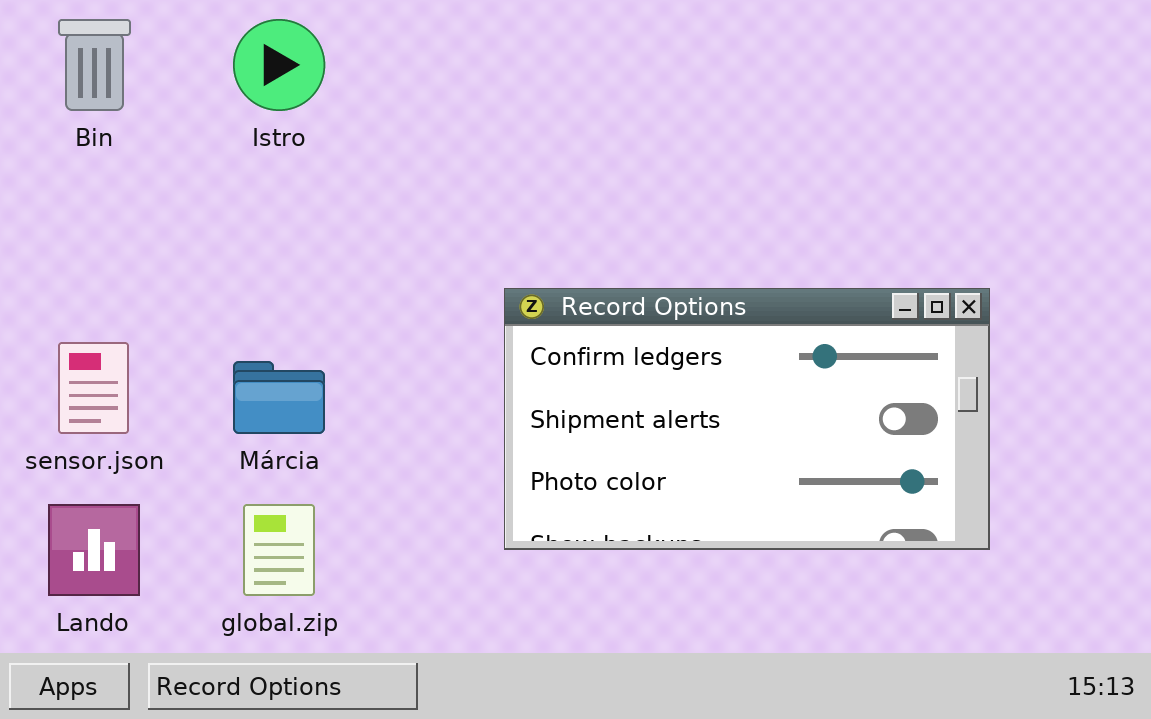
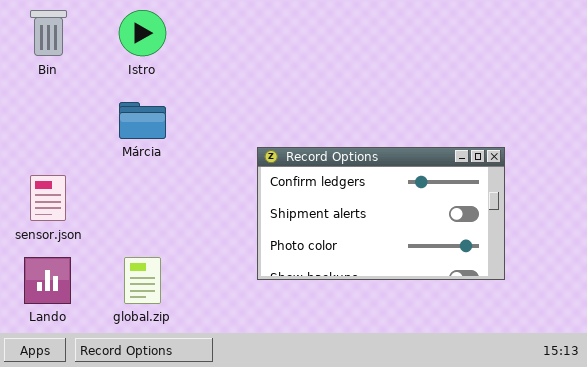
Márcia: [233,361,325,434] -> [119,102,166,139], moved

